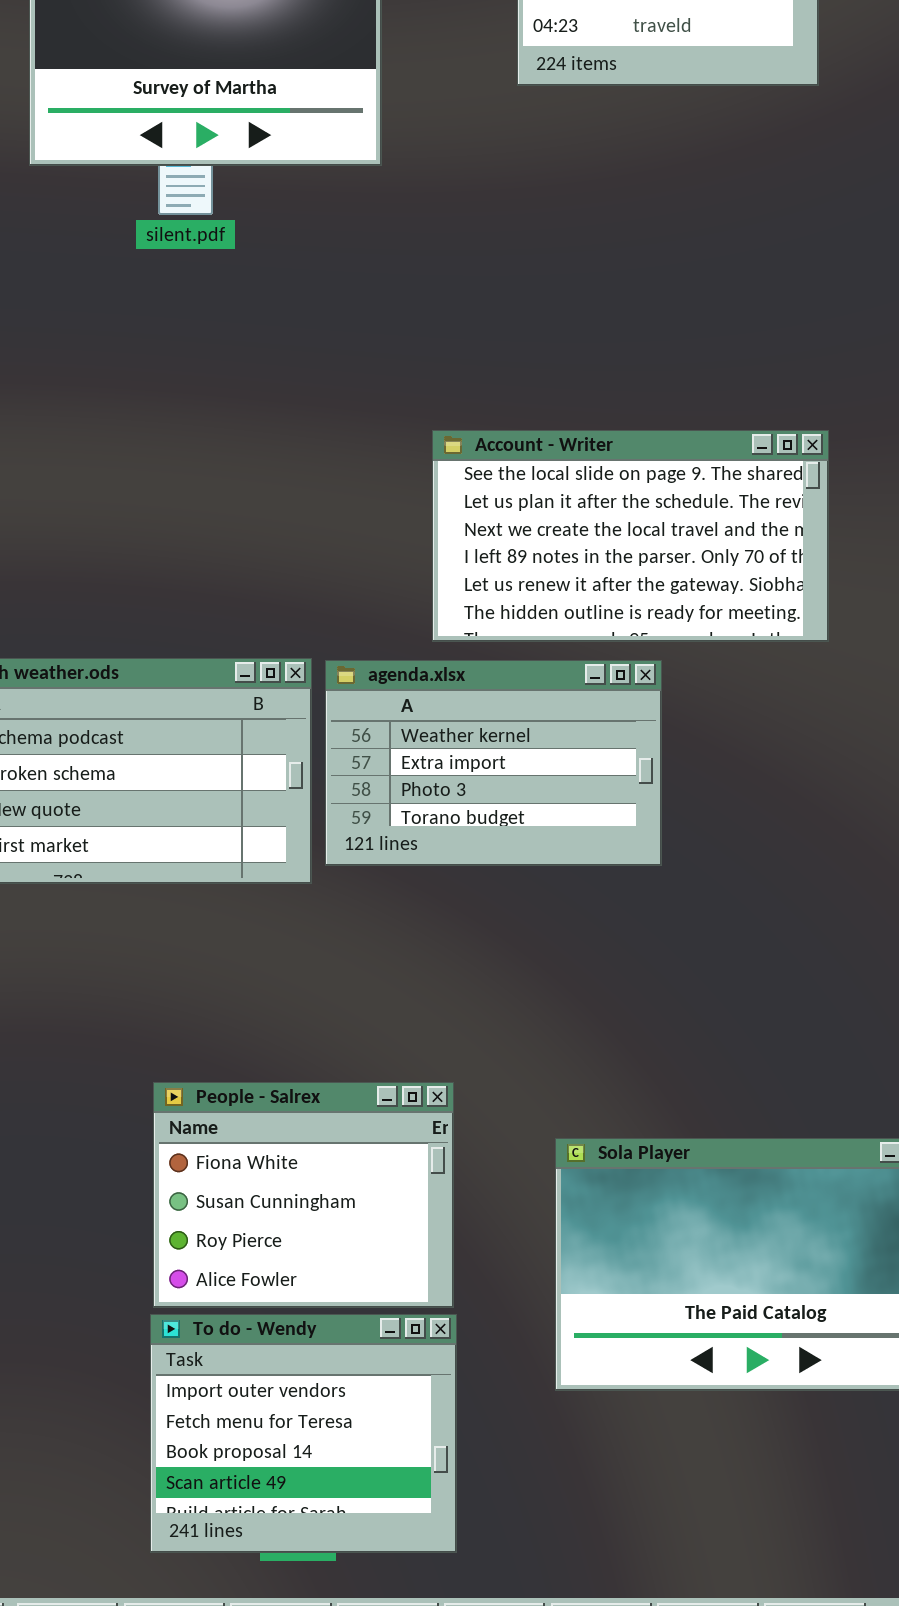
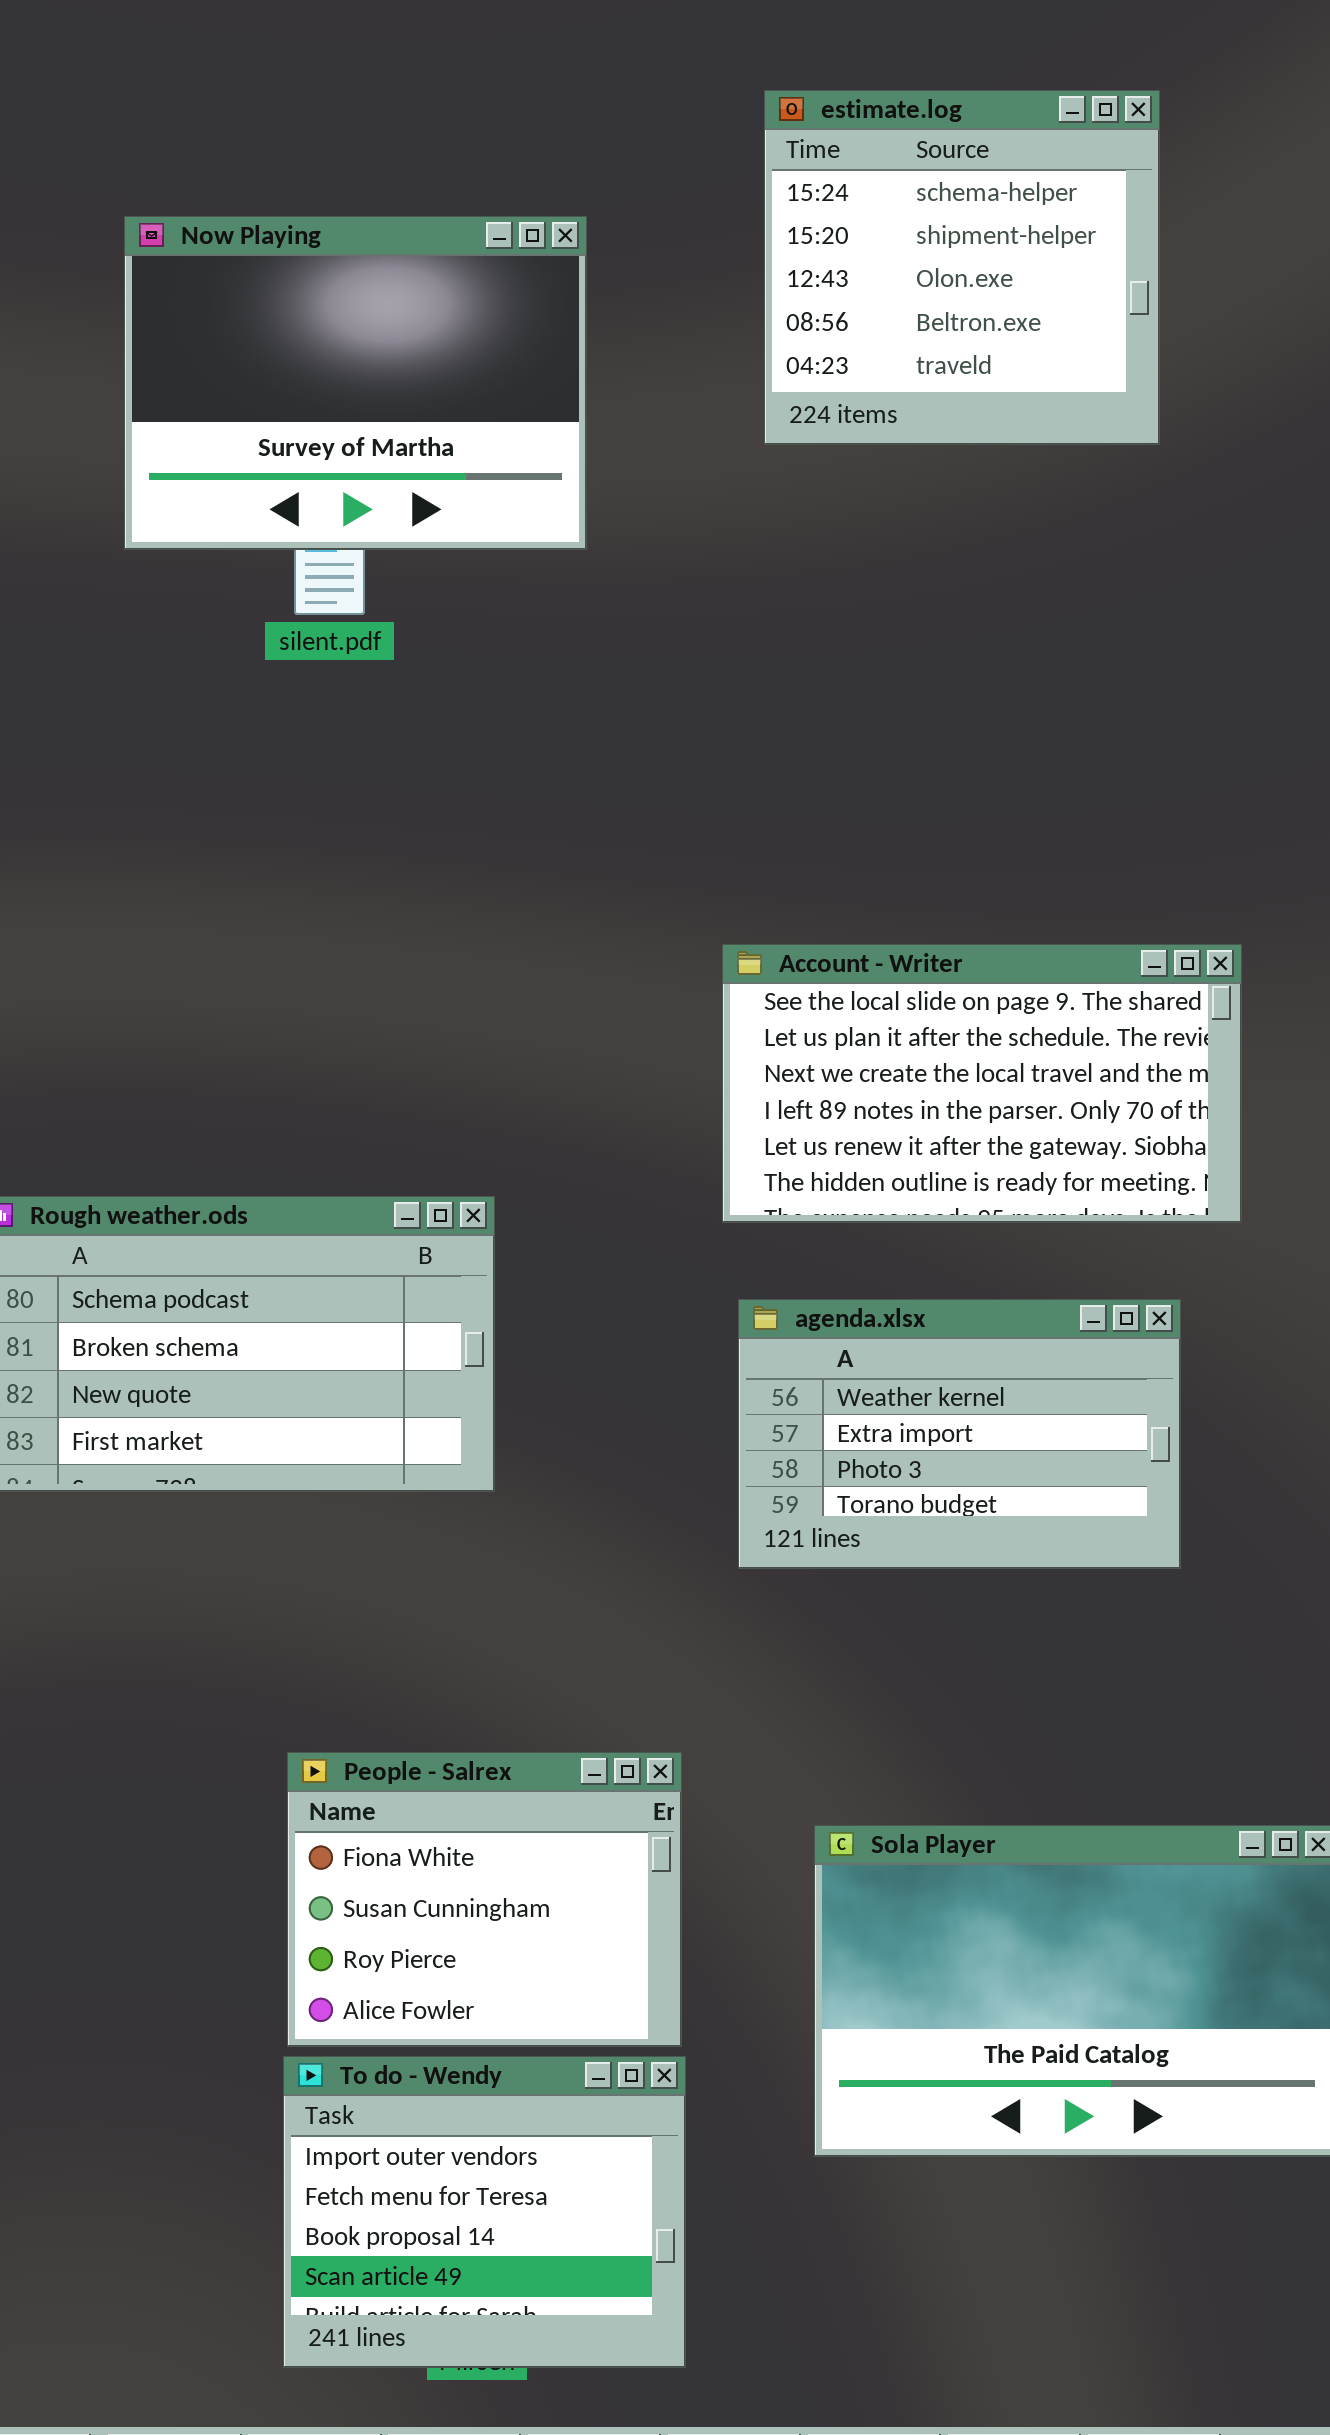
Account - Writer: [432,430,829,642] -> [722,944,1242,1223], moved
agenda.xlsx: [325,660,662,866] -> [738,1299,1181,1569], moved

